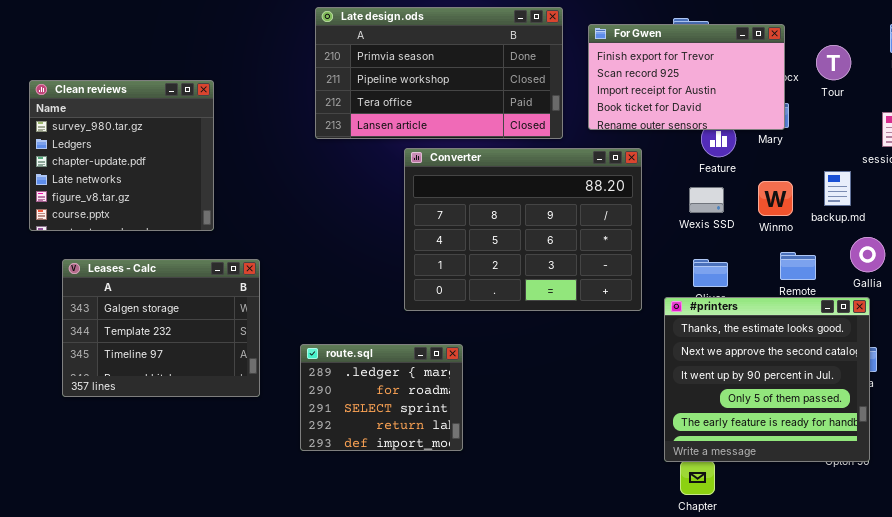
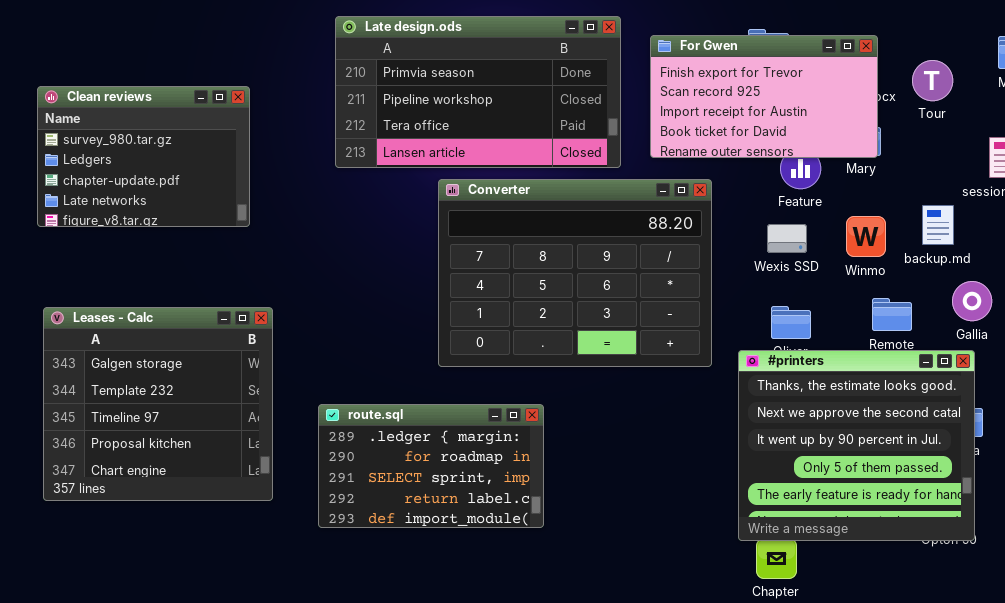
Clean reviews: [29,80,214,231] -> [37,86,250,227], moved, resized
Leases - Calc: [62,259,260,397] -> [43,307,273,501], resized
route.sql: [300,344,463,451] -> [318,404,544,528], resized

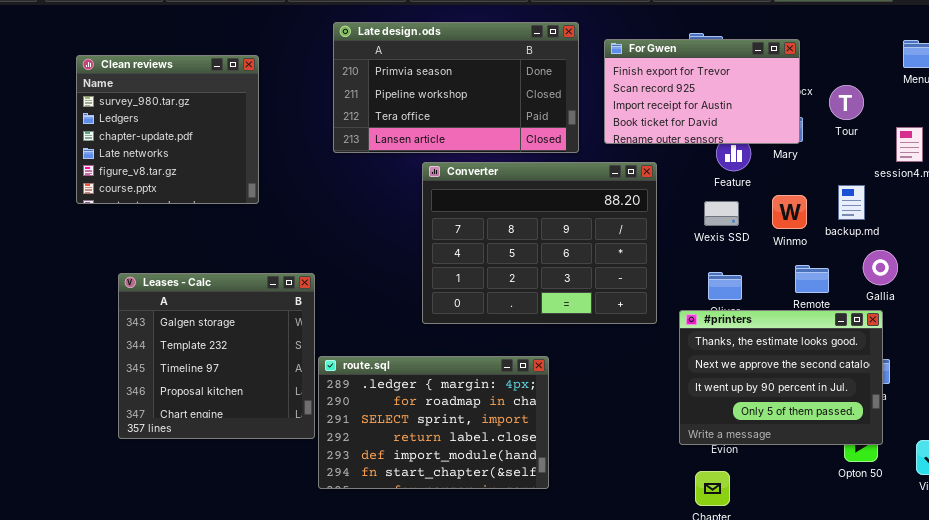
Tour: [912,60,953,101] -> [829,85,864,120], moved
Clean reviews: [37,86,250,227] -> [76,55,259,204], resized
Leases - Calc: [43,307,273,501] -> [118,273,315,439], moved
#printers: [738,350,975,541] -> [679,310,883,445], resized
route.sql: [318,404,544,528] -> [318,356,549,489], resized

